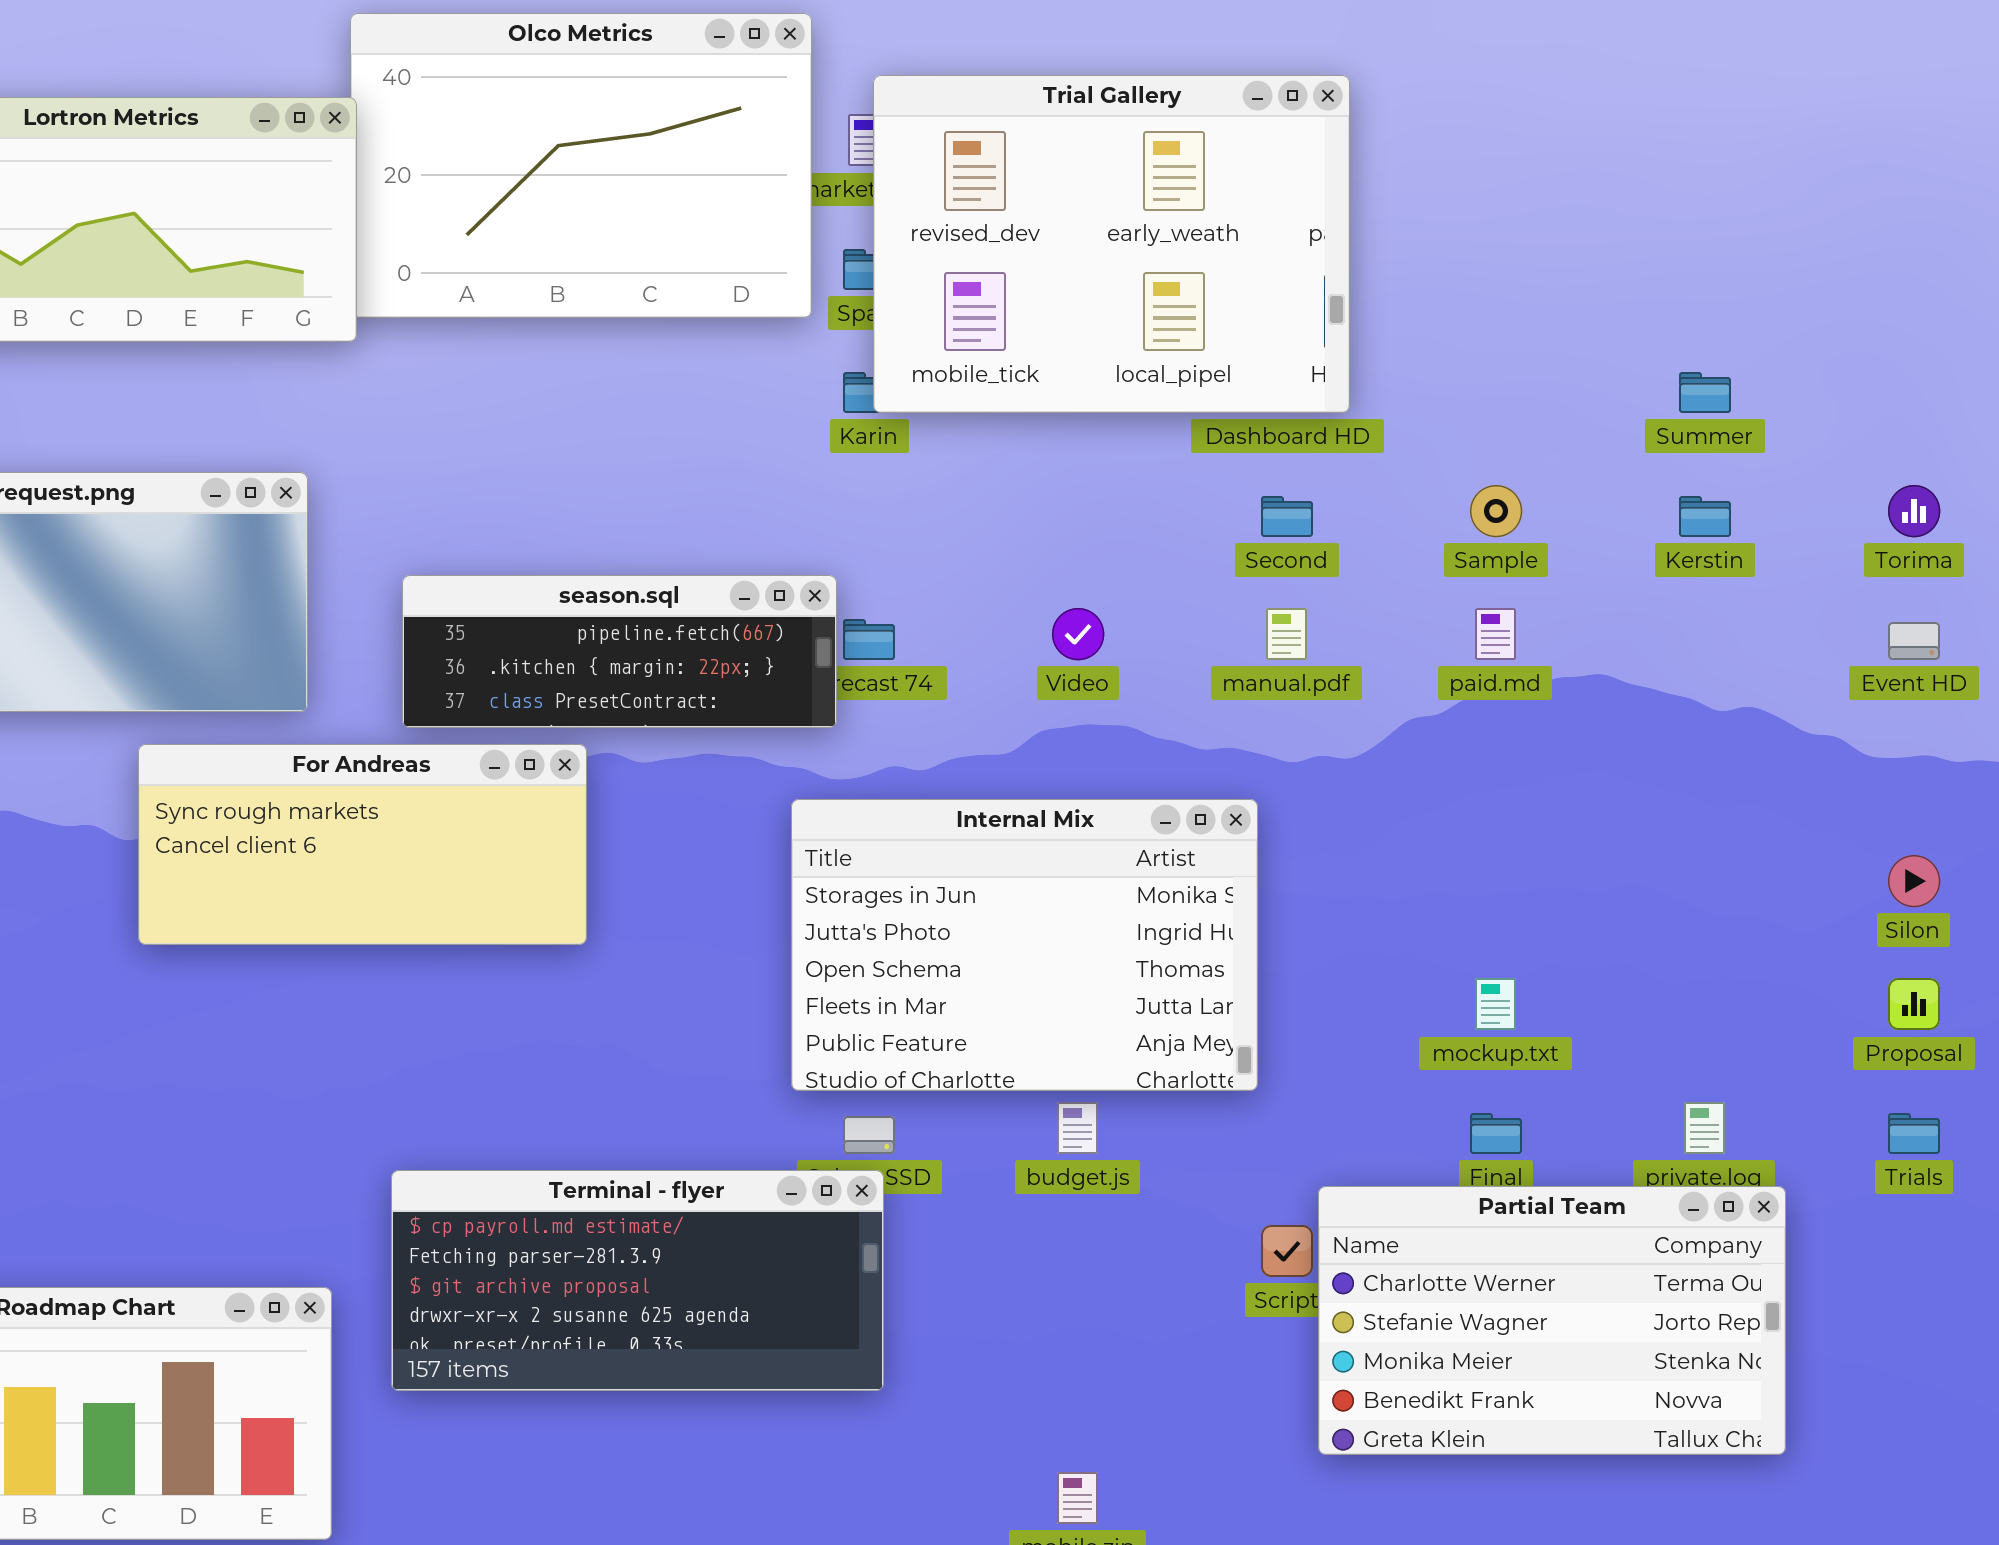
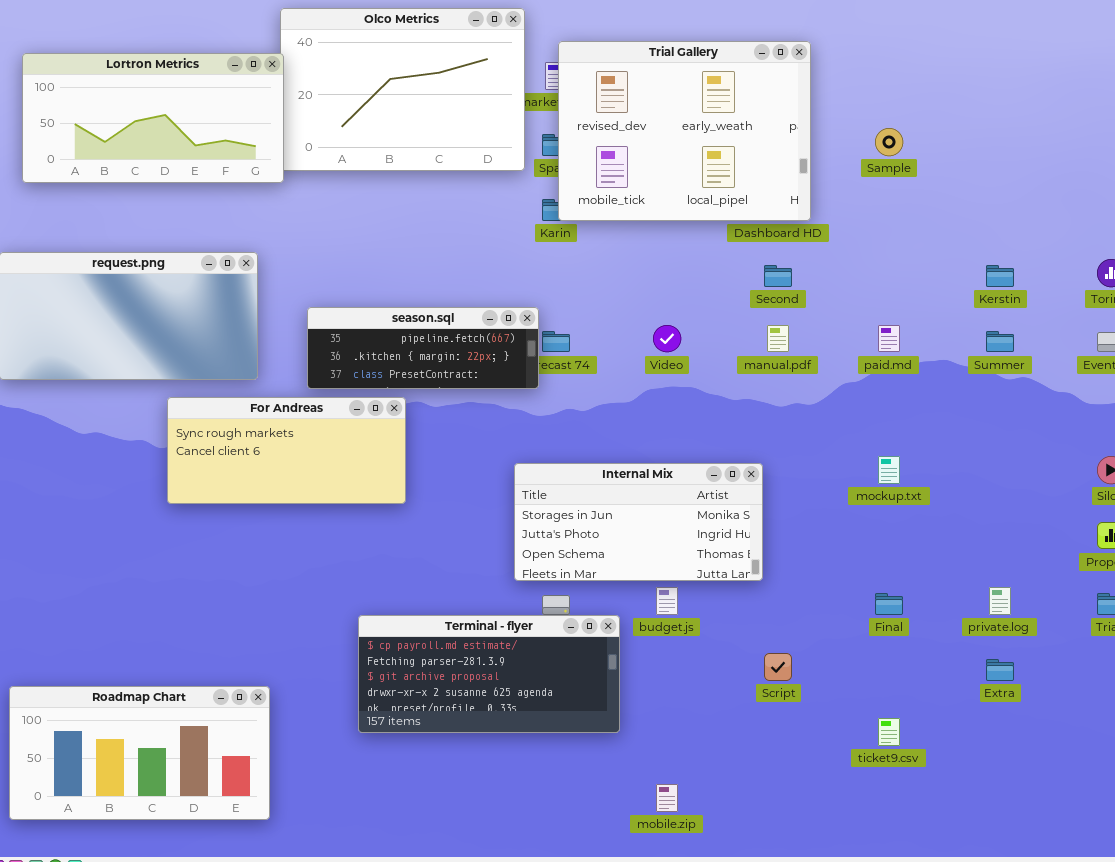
Summer: [1679,372,1731,413] -> [986,331,1014,352], moved
Sample: [1470,485,1522,537] -> [875,128,903,156], moved
Internal Mix: [791,799,1258,1091] -> [514,463,763,581], resized
mockup.txt: [1475,978,1516,1030] -> [878,456,900,484], moved
Terminal - flyer: [391,1170,884,1391] -> [358,615,620,733], moved
Partial Team: [1318,1186,1786,1455] -> none, closed

